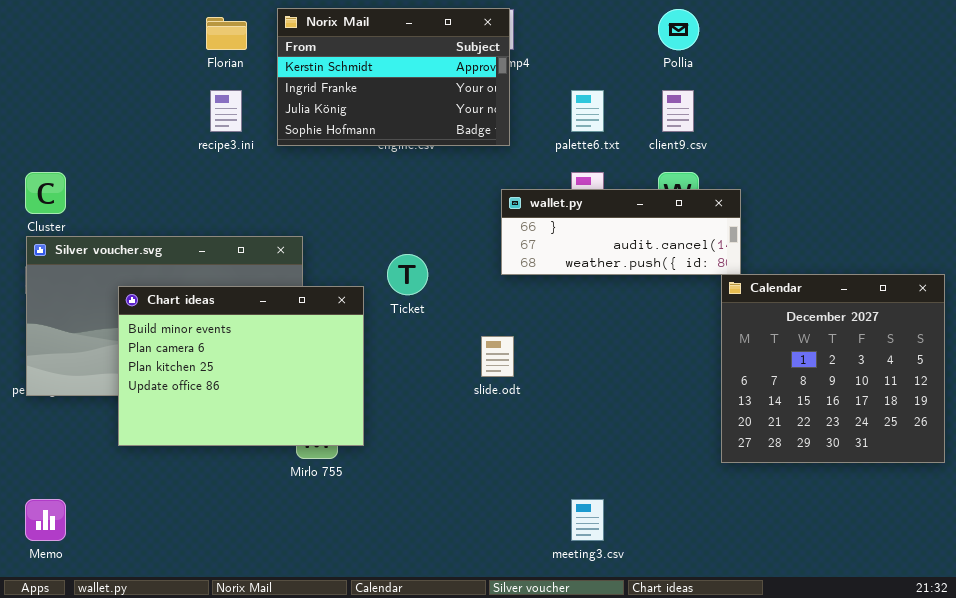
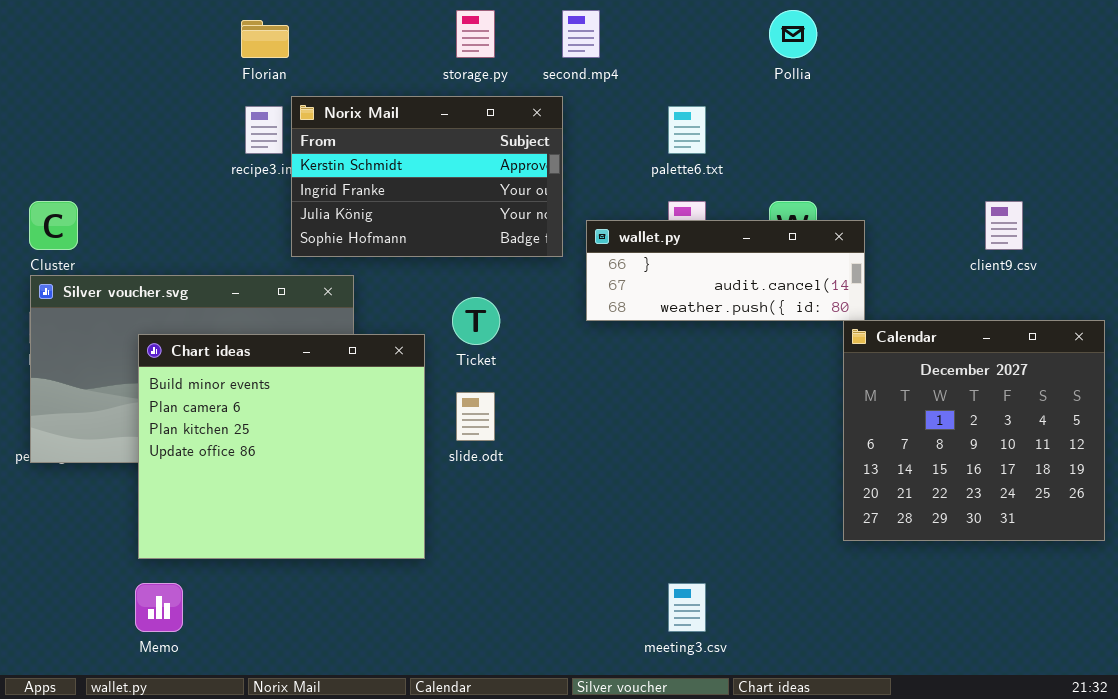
Norix Mail: [277,8,510,146] -> [291,96,563,257], moved
client9.csv: [662,90,694,132] -> [985,201,1023,250], moved
Chart ideas: [118,286,364,446] -> [138,334,425,559], resized
slide.odt: [481,336,514,377] -> [456,392,495,441], moved
Memo: [25,499,66,541] -> [135,583,183,632], moved

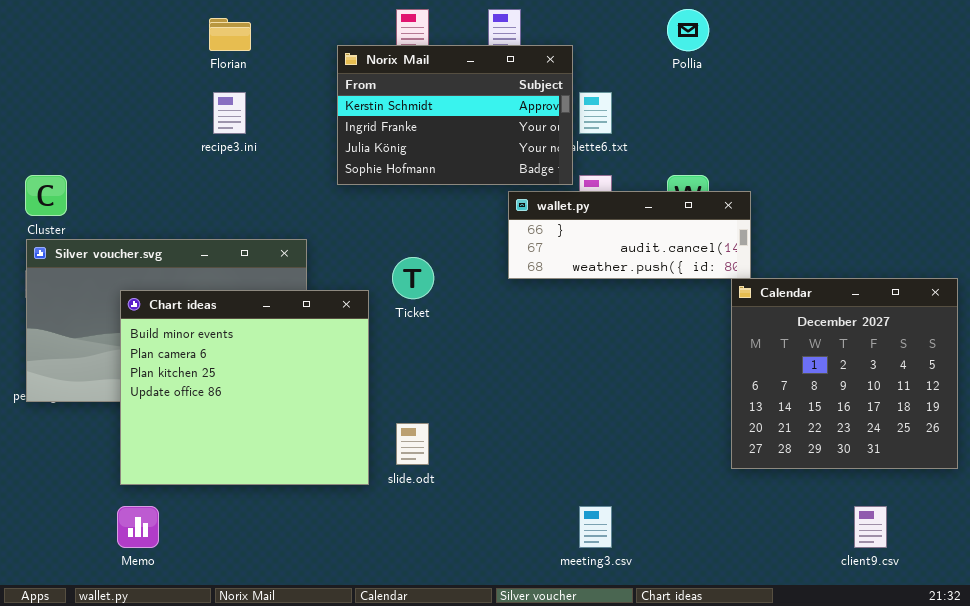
Norix Mail: [291,96,563,257] -> [337,45,573,185], moved
client9.csv: [985,201,1023,250] -> [854,506,887,548], moved
slide.odt: [456,392,495,441] -> [396,423,429,465], moved

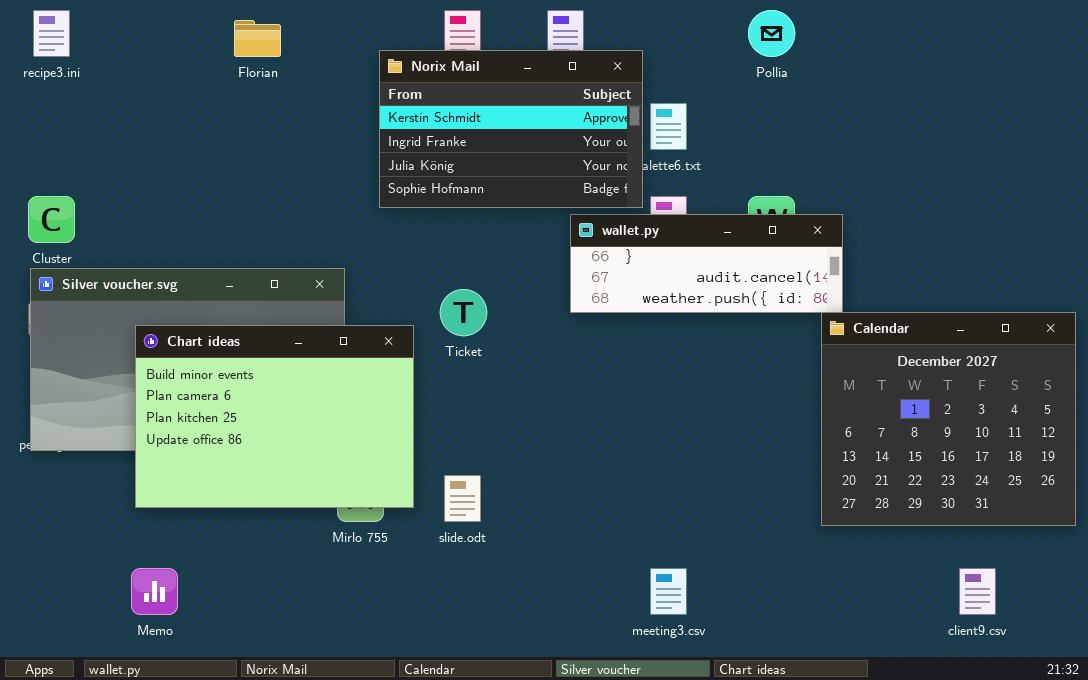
recipe3.ini: [213,92,246,134] -> [33,10,70,57], moved
Chart ideas: [120,290,369,485] -> [135,325,414,508], resized

